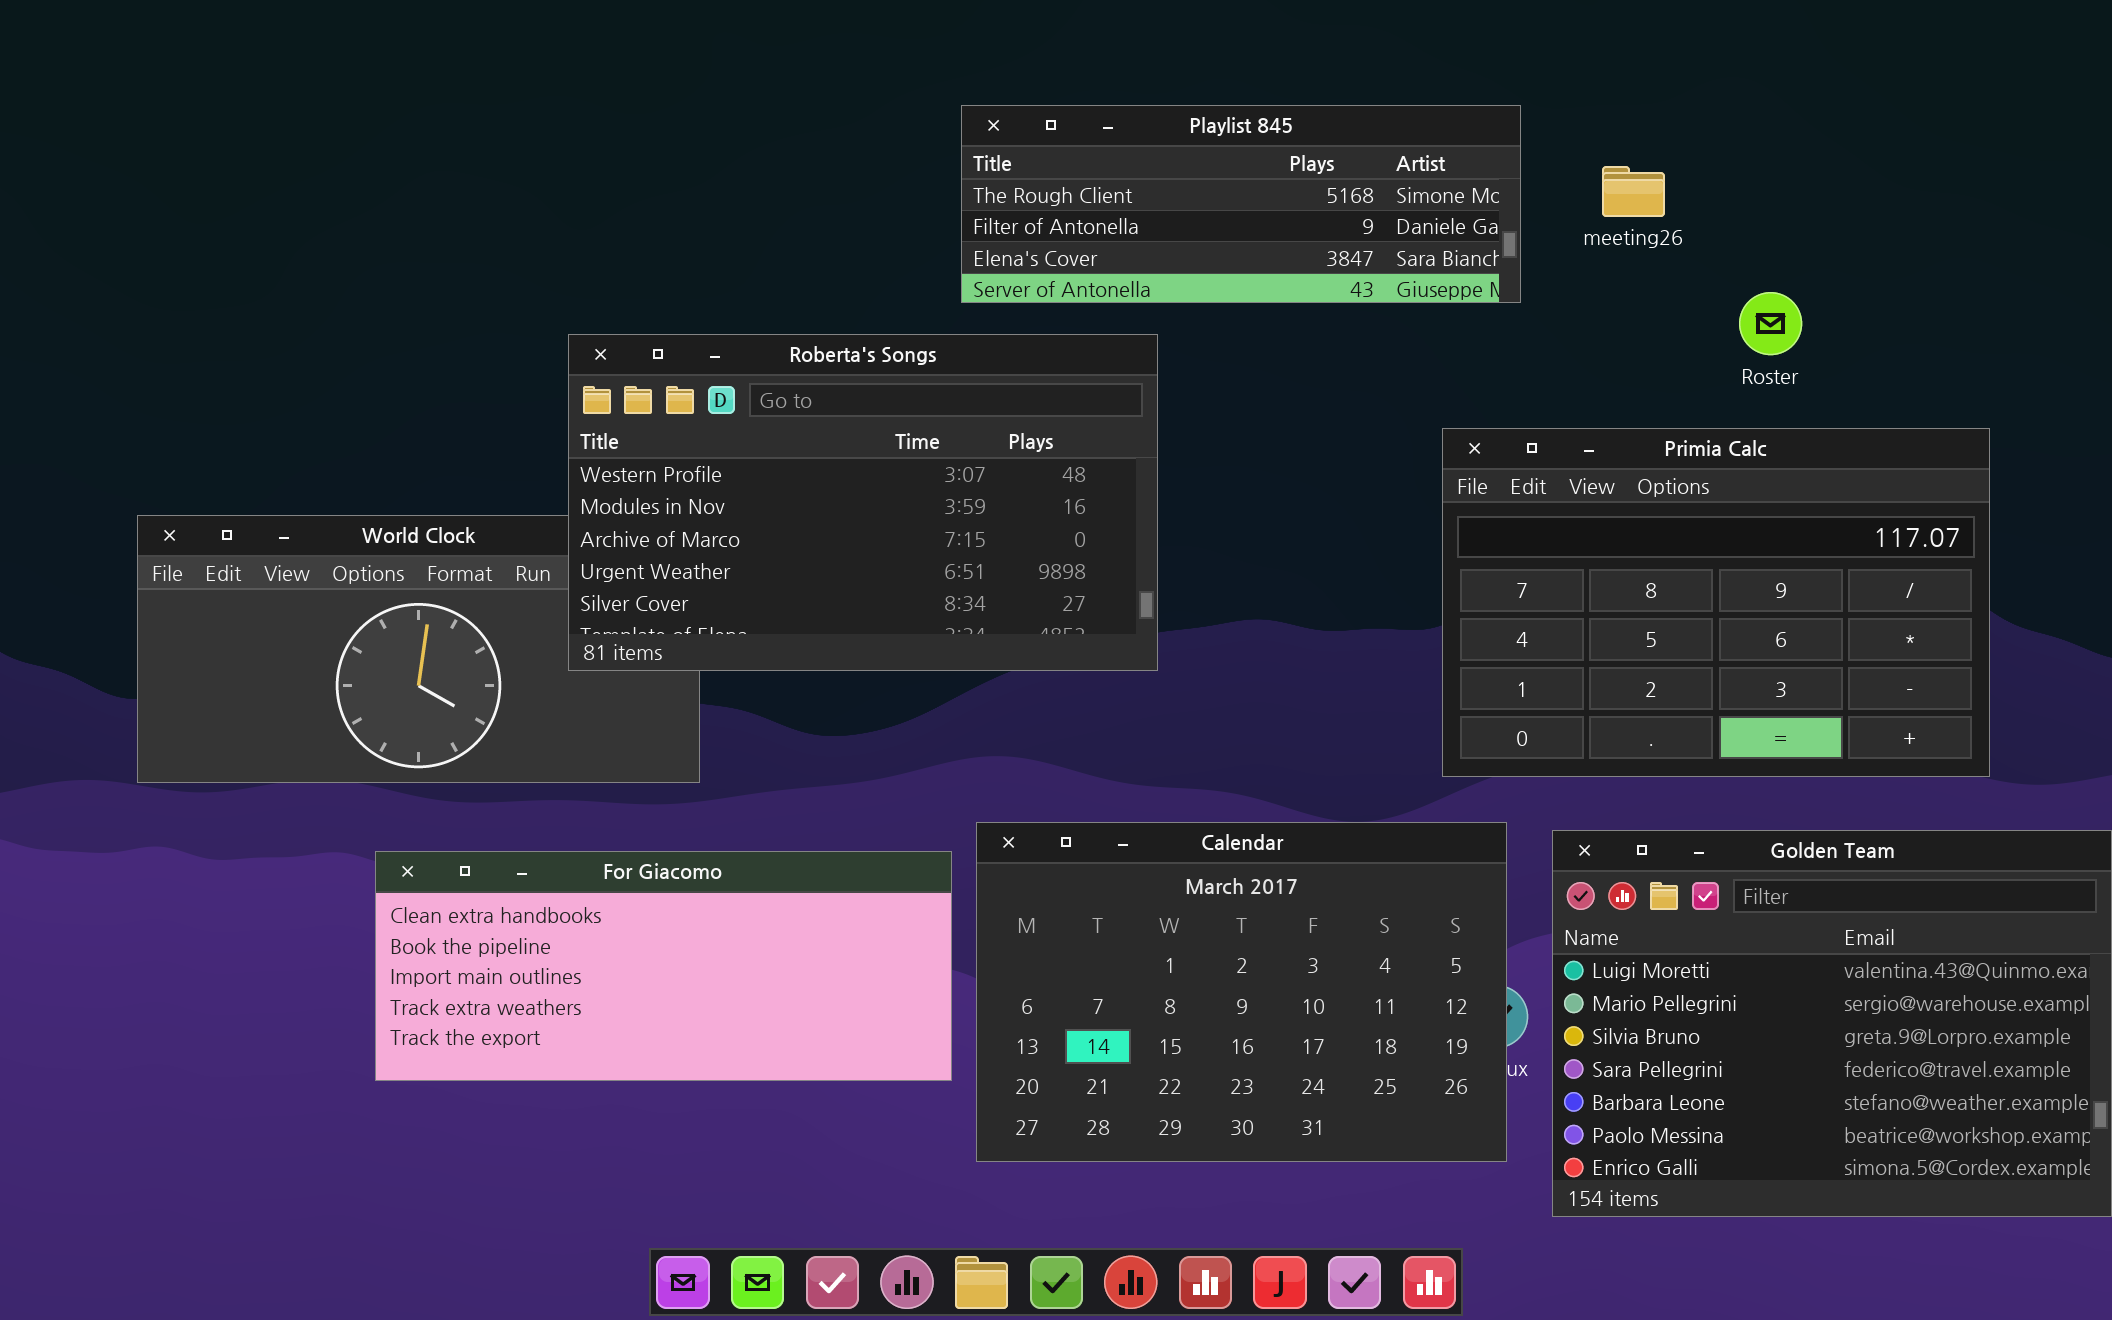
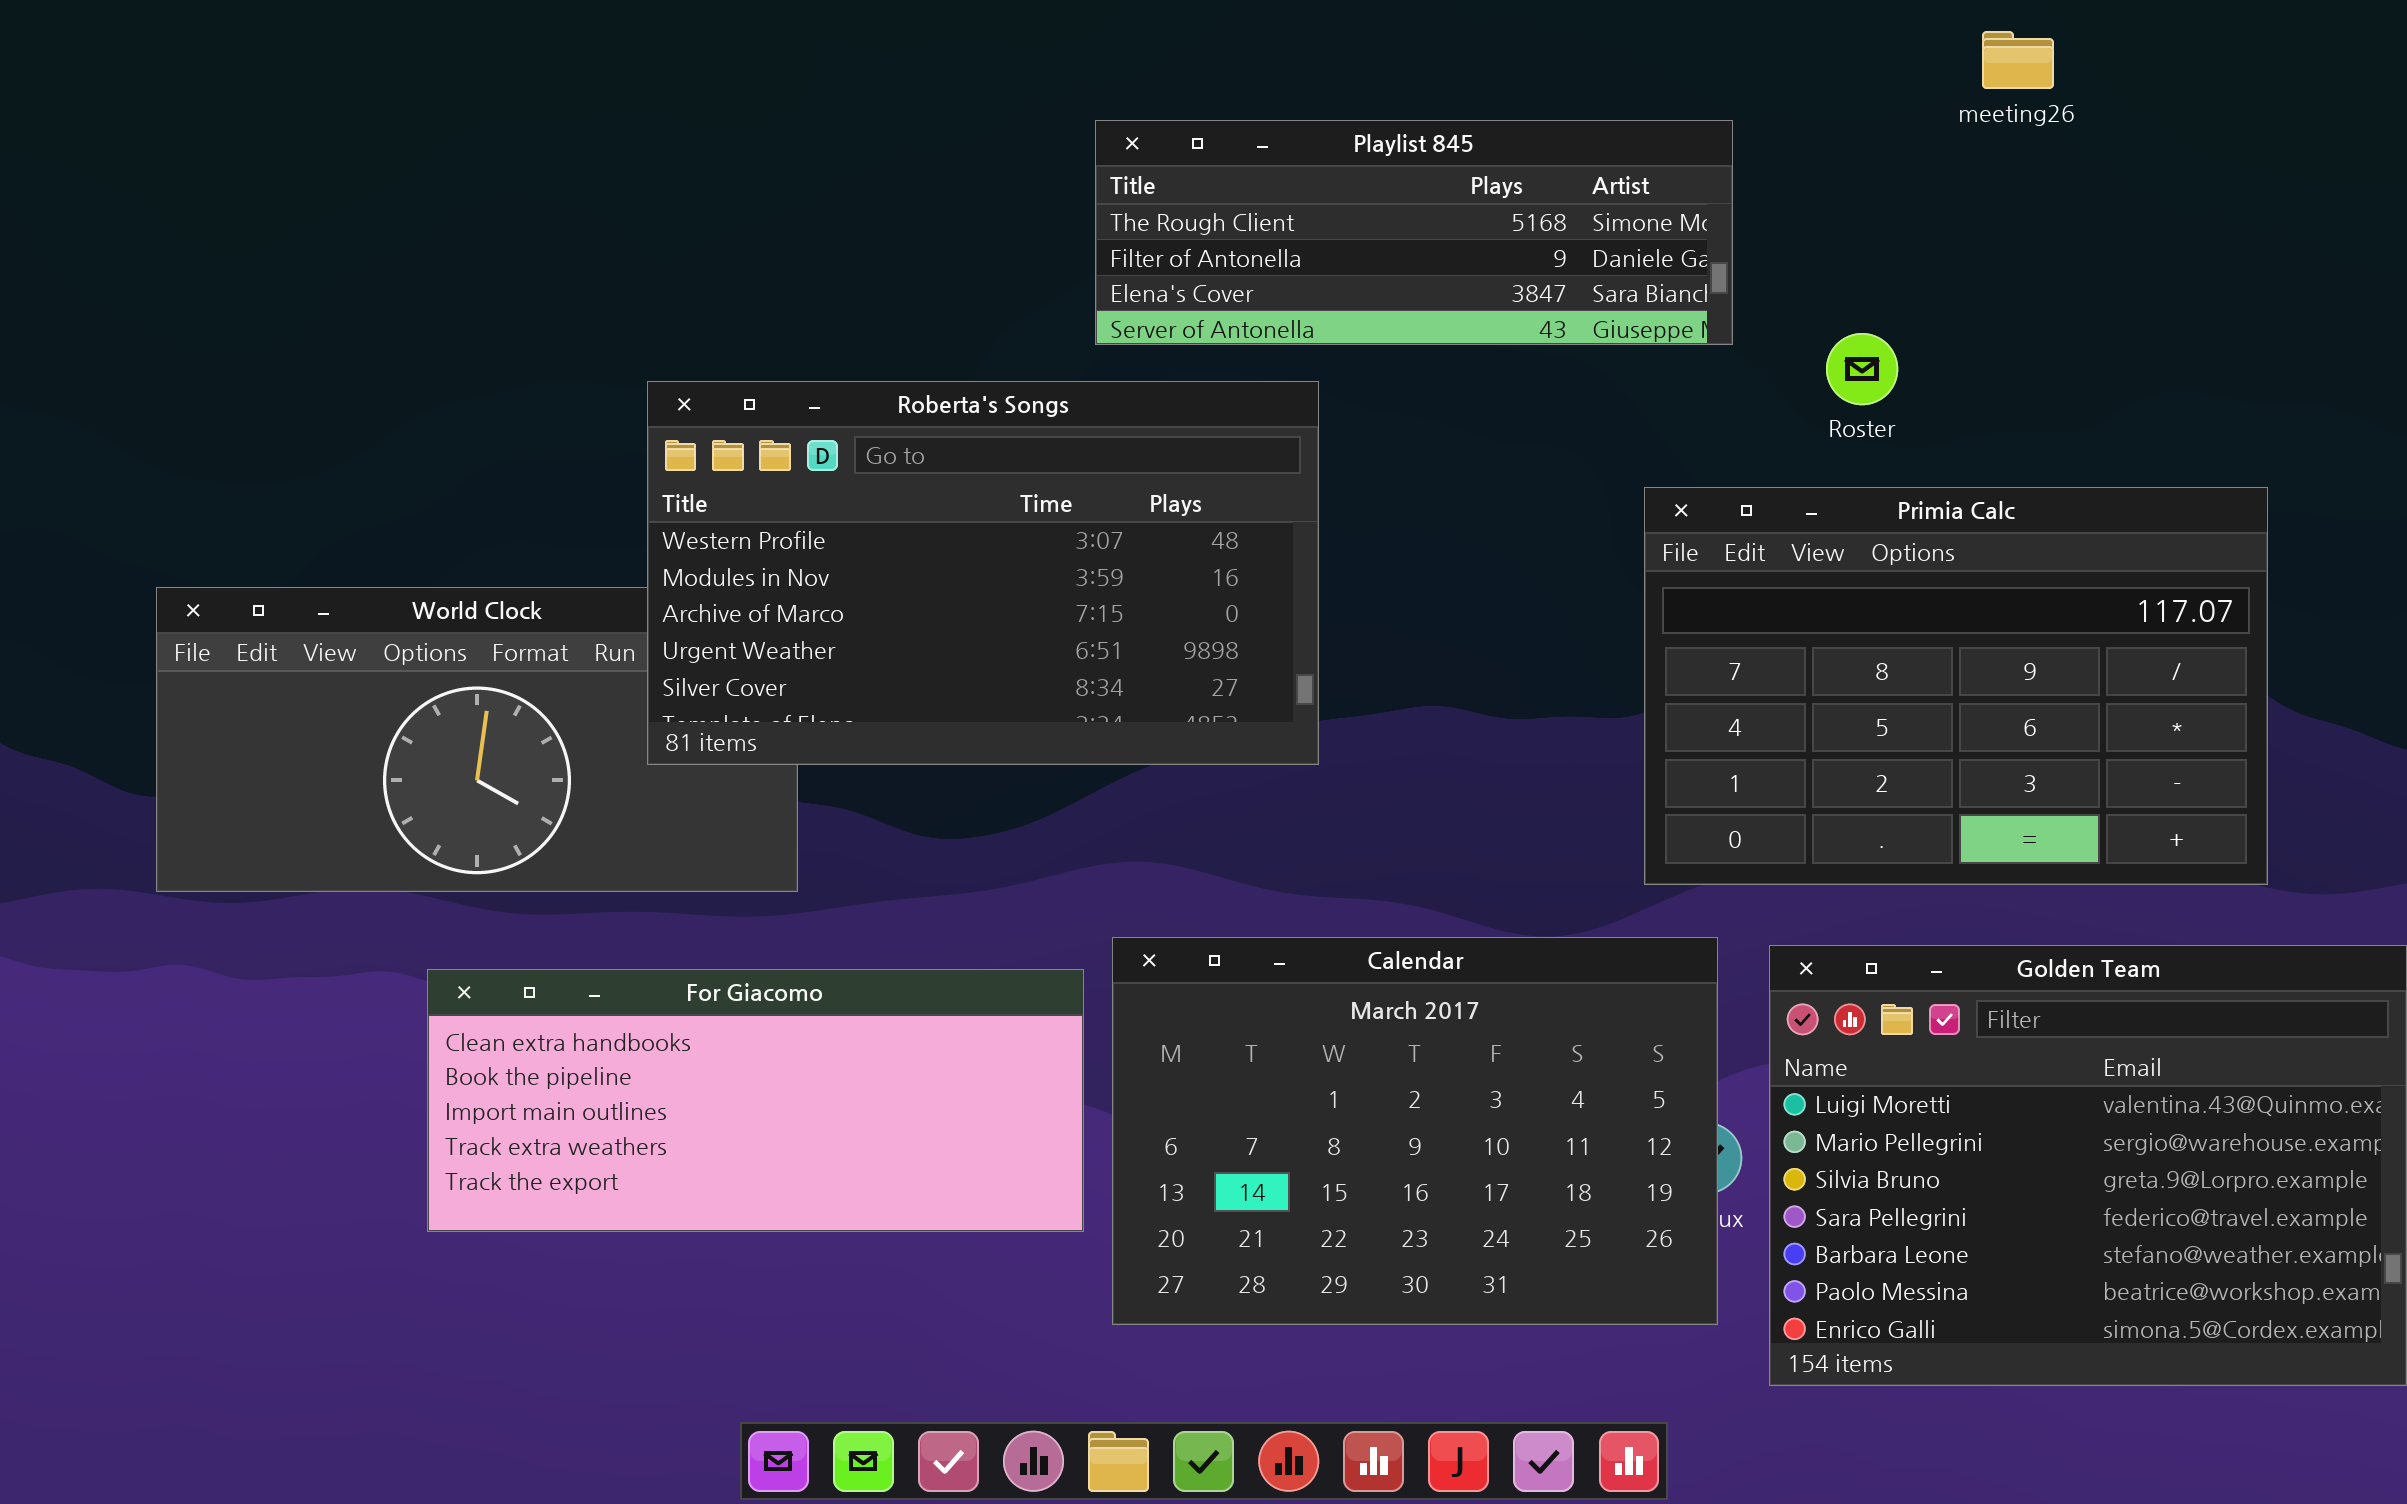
meeting26: [1602,166,1665,217] -> [1982,31,2054,89], moved
Roster: [1739,292,1802,355] -> [1826,333,1898,405], moved

